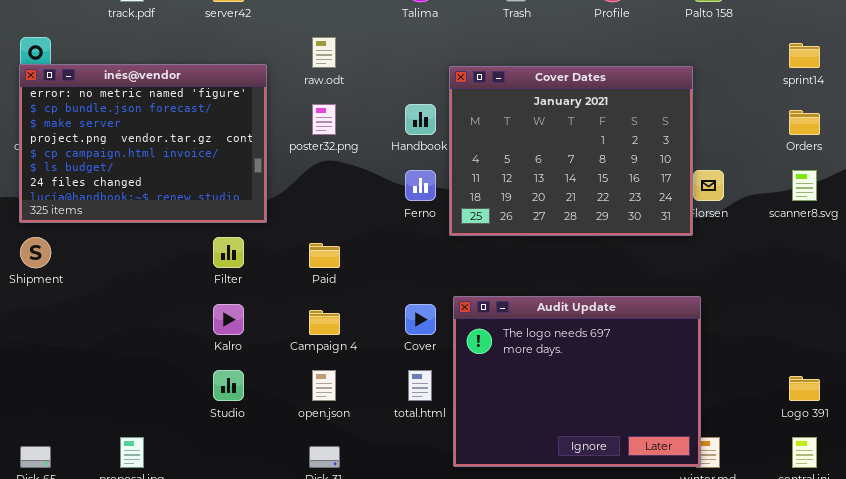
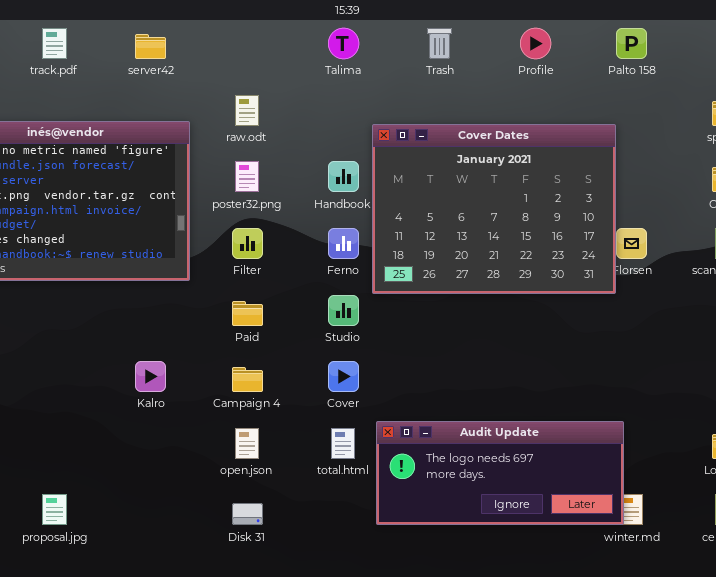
Filter: [213,237,244,268] -> [232,228,263,259], moved
Audit Update: [453,296,701,467] -> [376,421,624,525], resized
Studio: [213,370,244,401] -> [328,295,359,326], moved

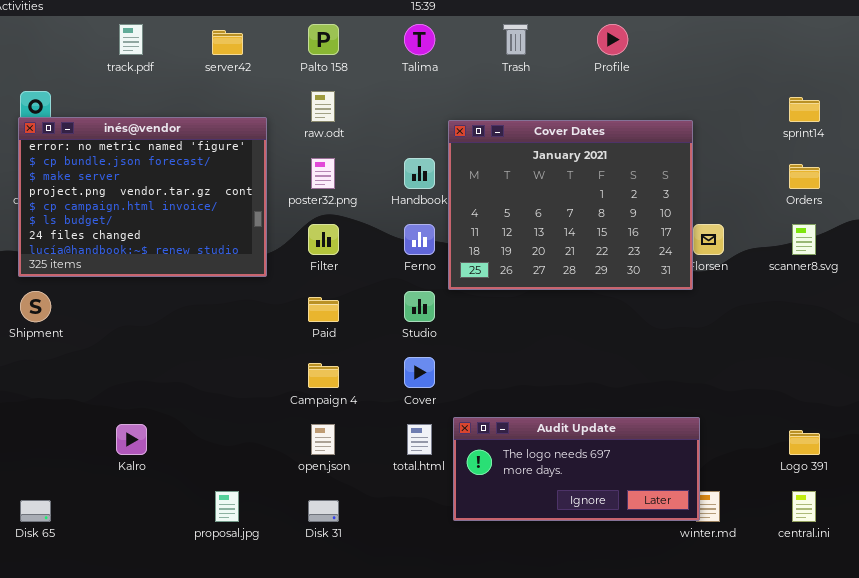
Palto 158: [616,28,647,59] -> [308,24,339,55], moved
Kalro: [135,361,166,392] -> [116,424,147,455], moved
proposal.jpg: [42,494,67,525] -> [215,491,239,522], moved

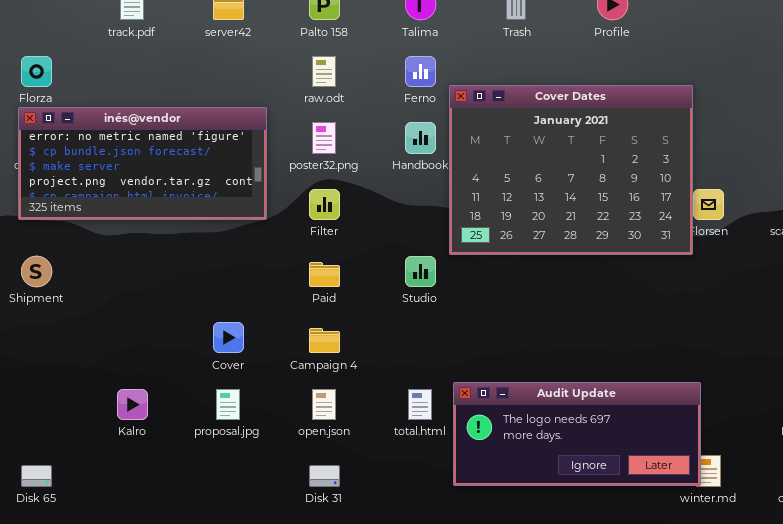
inés@vendor: [18,117,267,277] -> [18,107,267,220], moved, resized
Ferno: [404,224,435,255] -> [405,56,436,87], moved
Cover: [404,357,435,388] -> [213,322,244,353], moved
proposal.jpg: [215,491,239,522] -> [216,389,240,420], moved

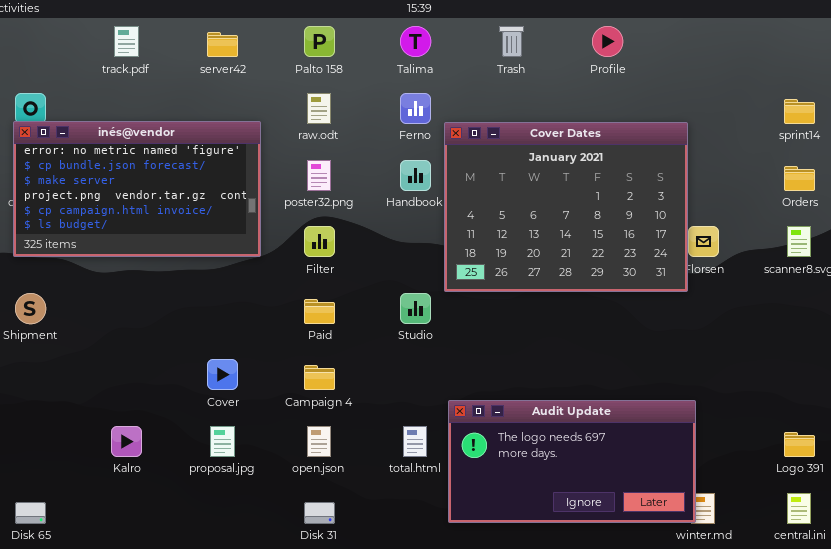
inés@vendor: [18,107,267,220] -> [13,121,261,257], resized
Audit Update: [453,382,701,486] -> [448,400,696,523], resized

